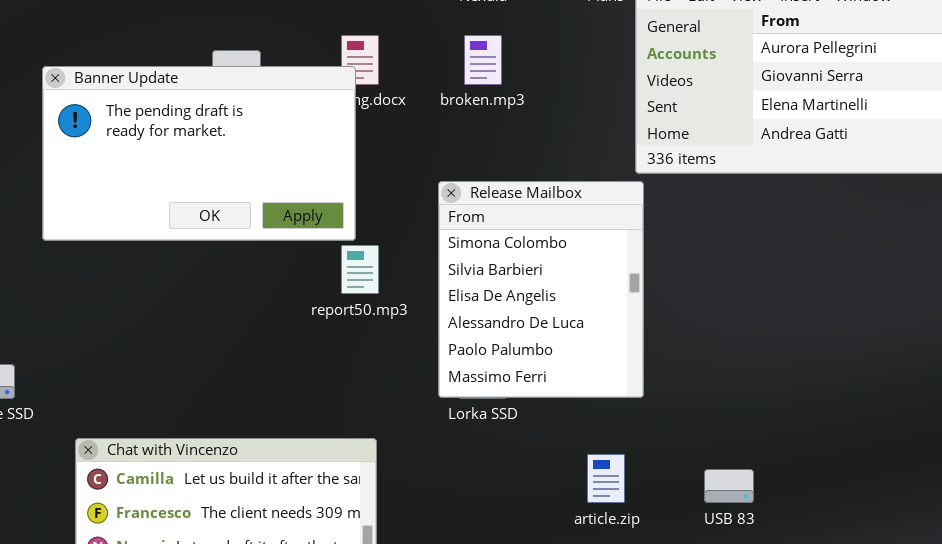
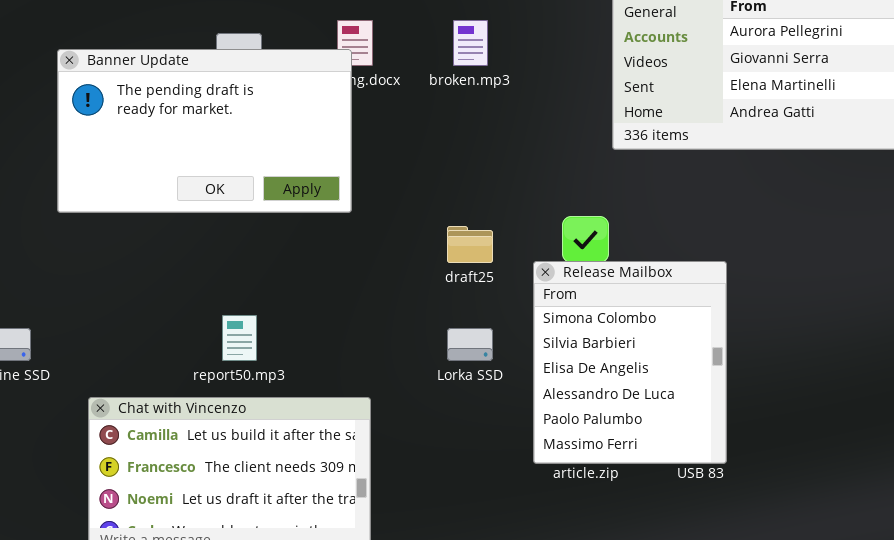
Release Mailbox: [438,181,644,398] -> [533,261,727,464], moved
report50.mp3: [341,245,379,294] -> [222,315,257,361], moved

